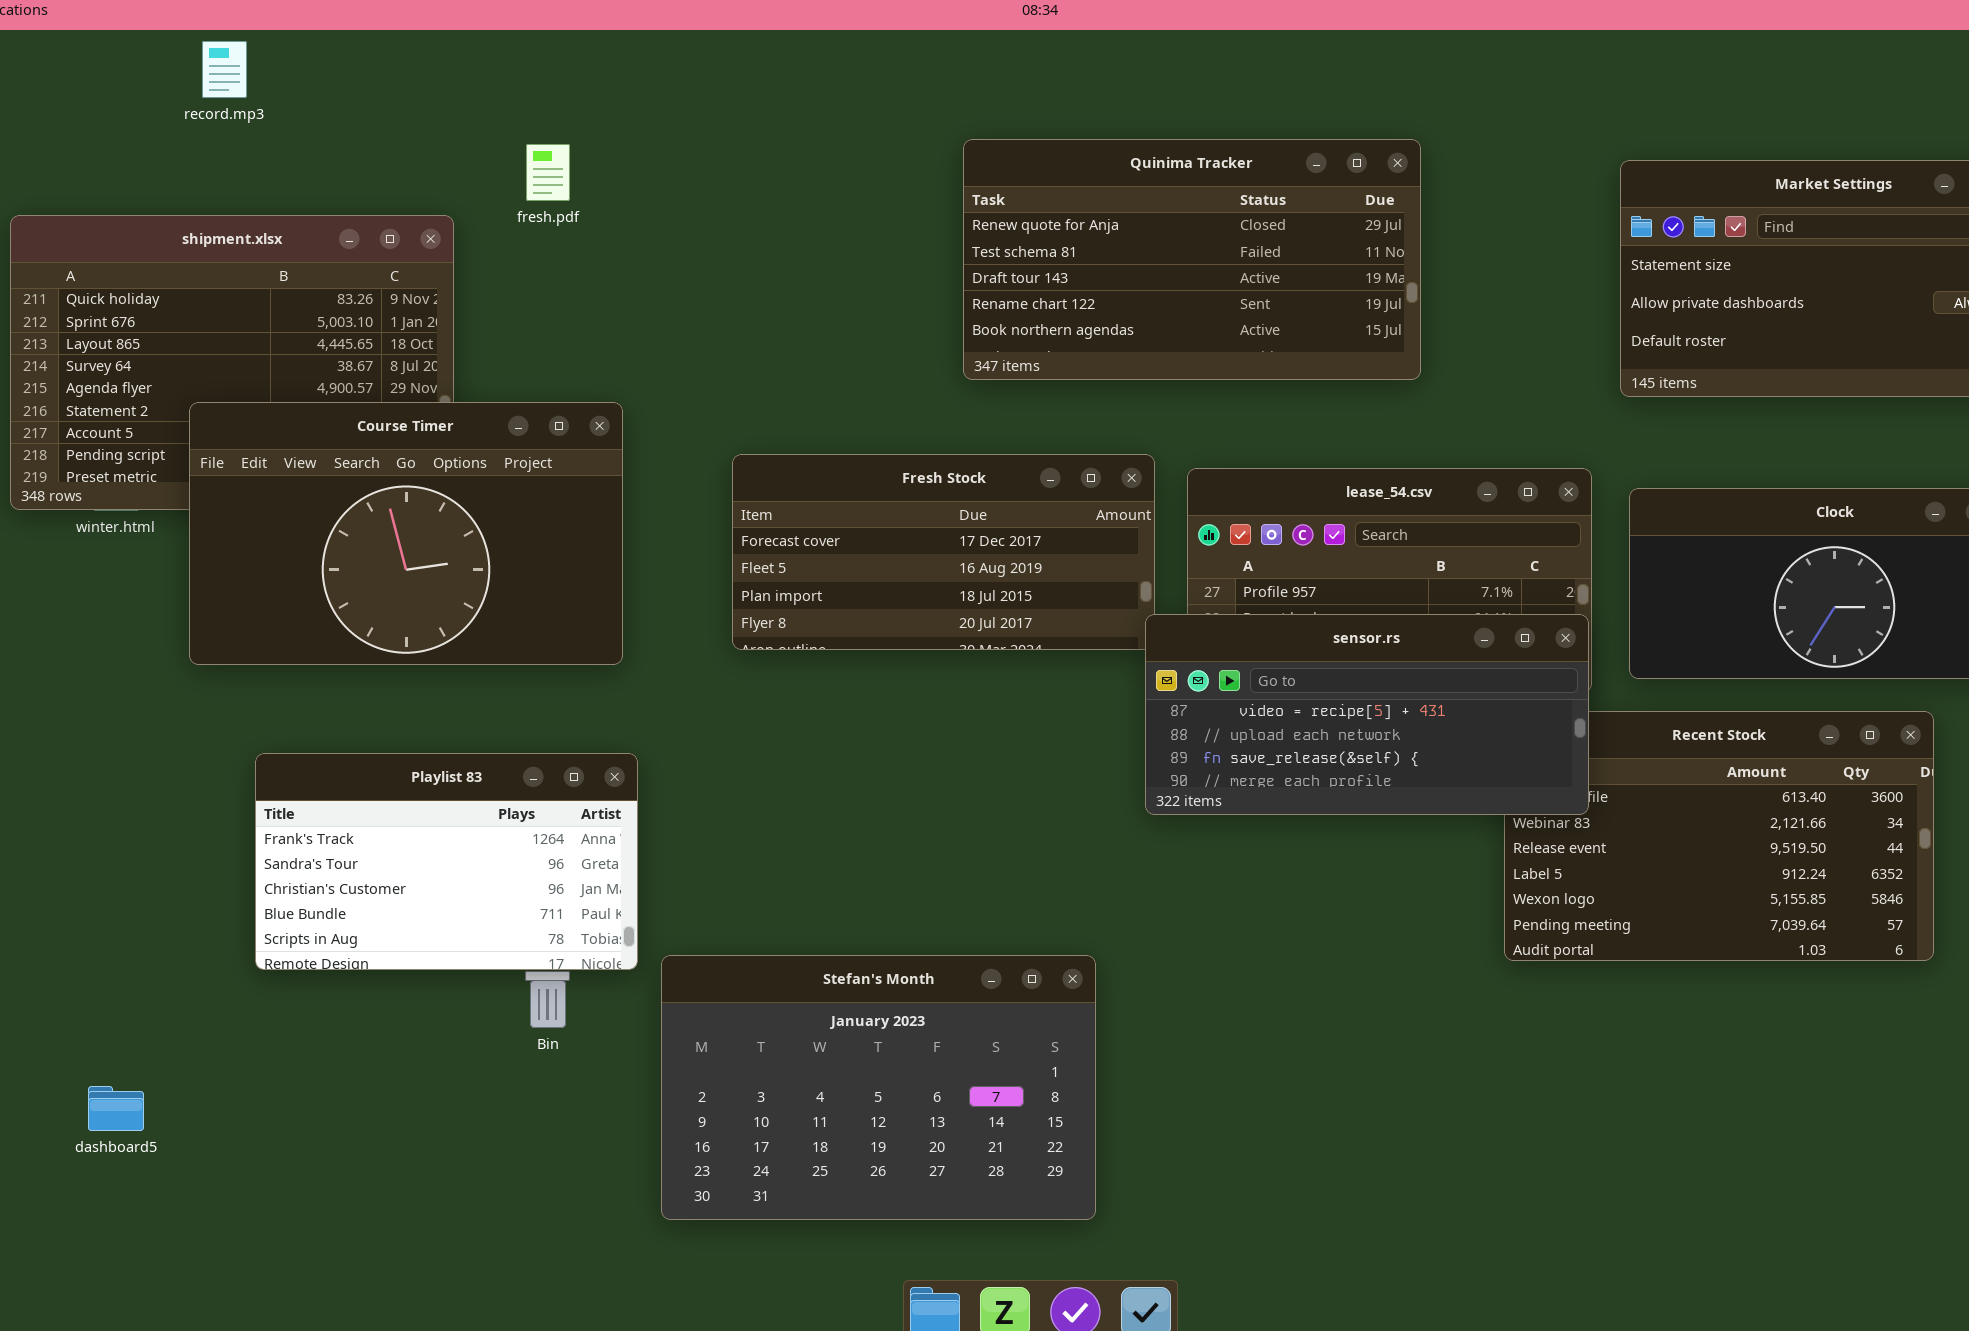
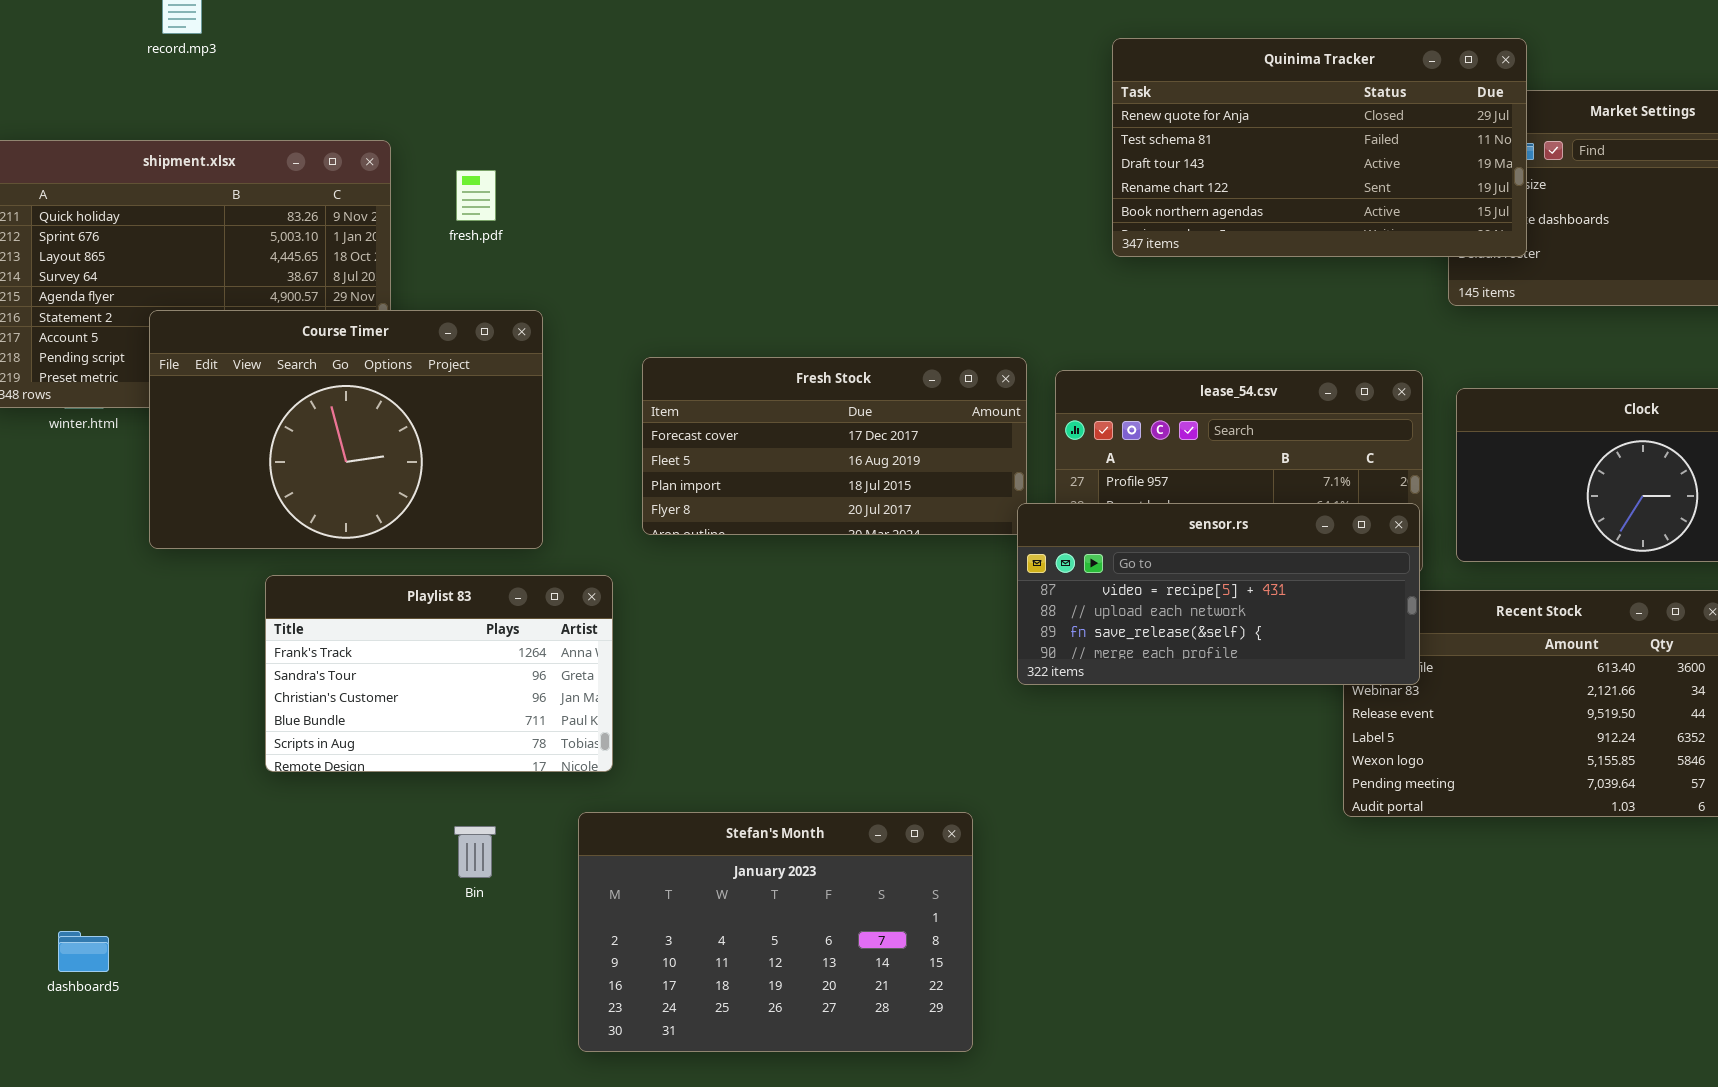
Quinima Tracker: [963,139,1421,380] -> [1112,38,1527,257], moved
fresh.pdf: [526,144,570,201] -> [456,170,496,221], moved
Playlist 83: [255,753,638,970] -> [265,575,613,772], moved

